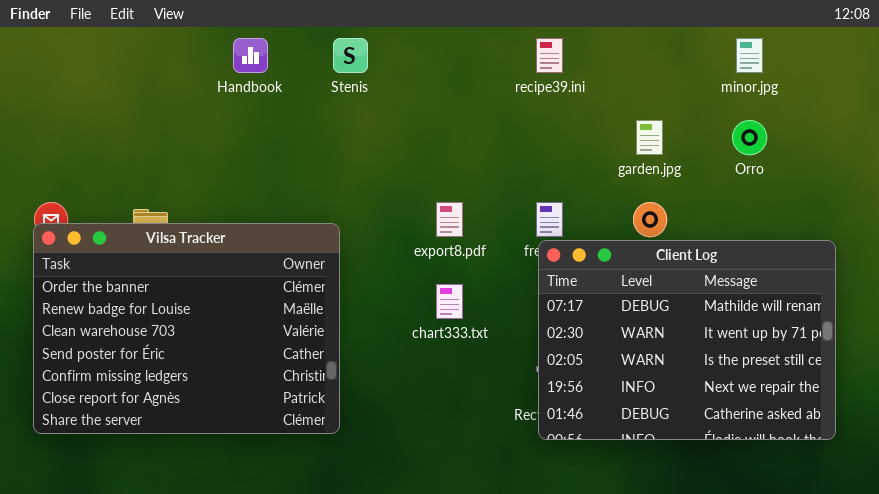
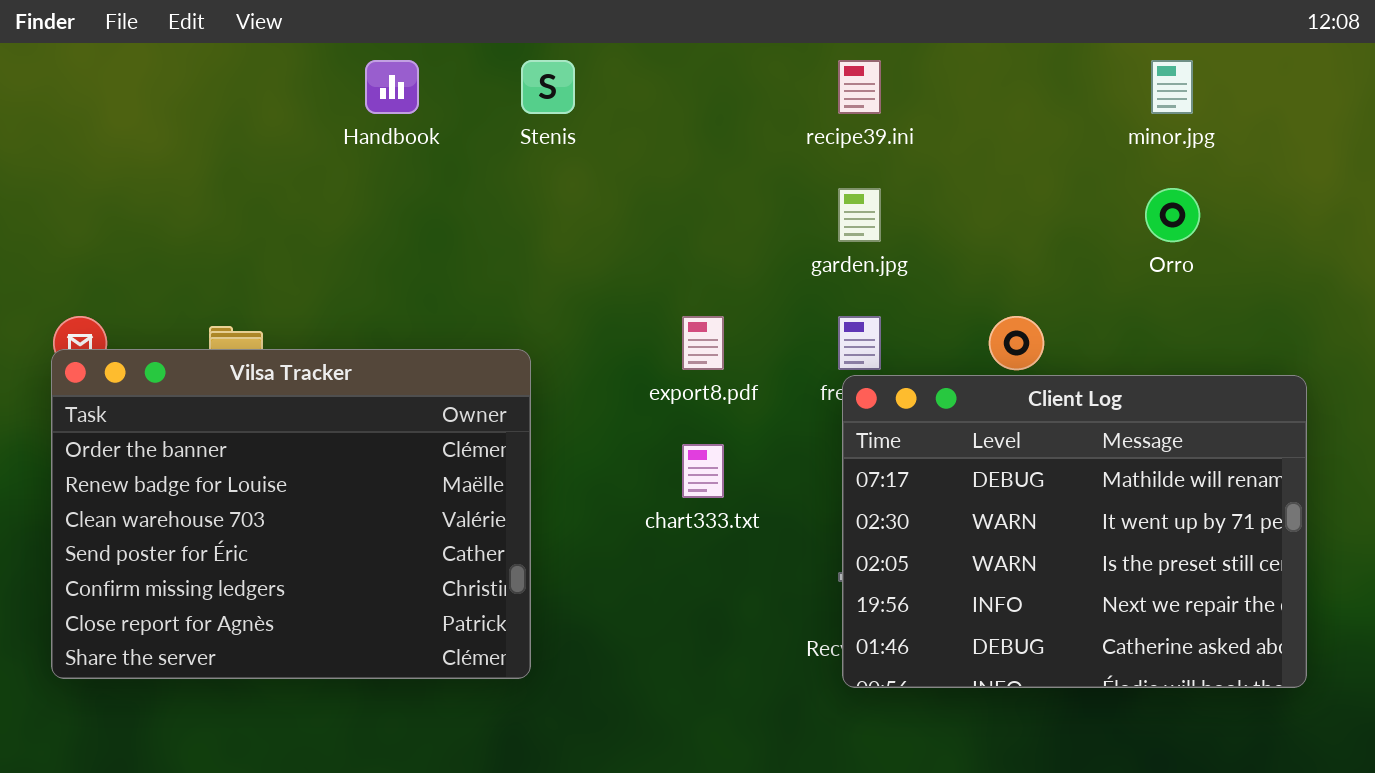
garden.jpg: [636,120,663,155] -> [838,188,881,242], moved

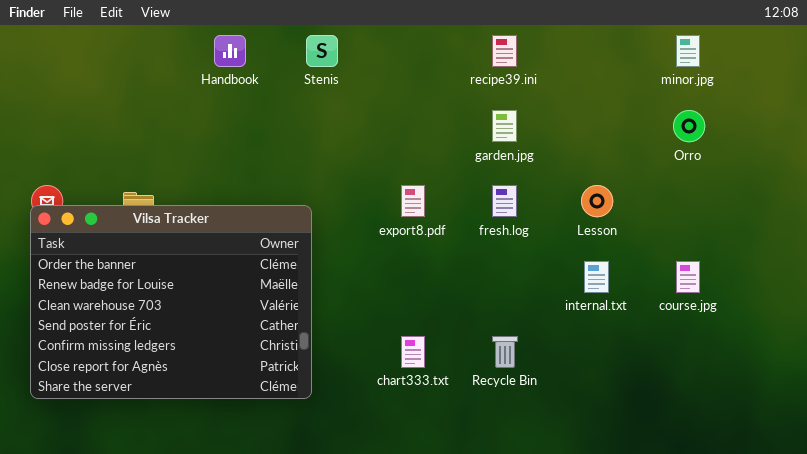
Client Log: [842,375,1307,688] -> none, closed
chart333.txt: [682,444,724,498] -> [401,336,425,368], moved

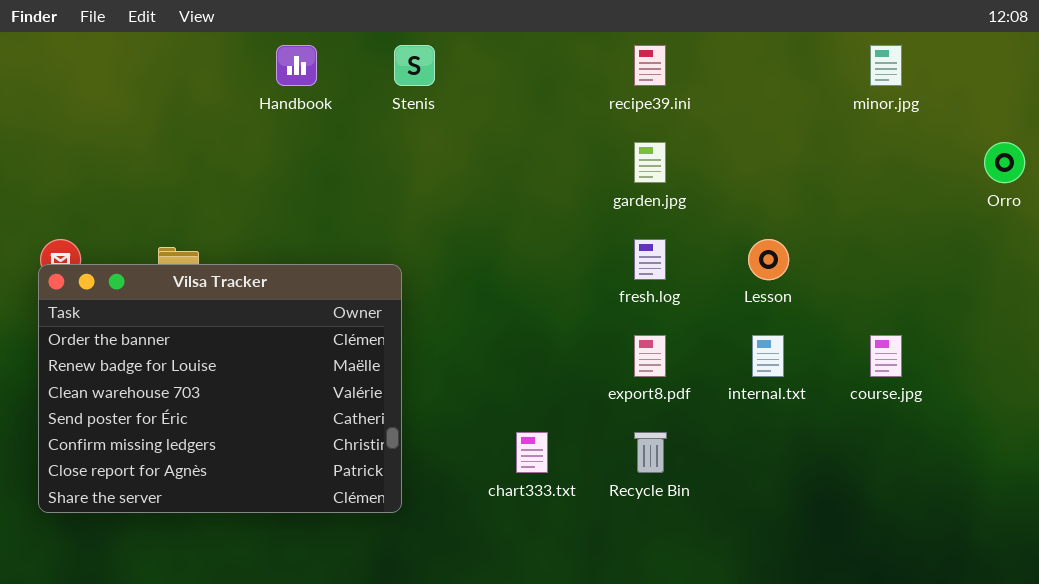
Orro: [673,110,705,142] -> [984,142,1025,183], moved
export8.pdf: [401,185,425,217] -> [634,335,666,377], moved

